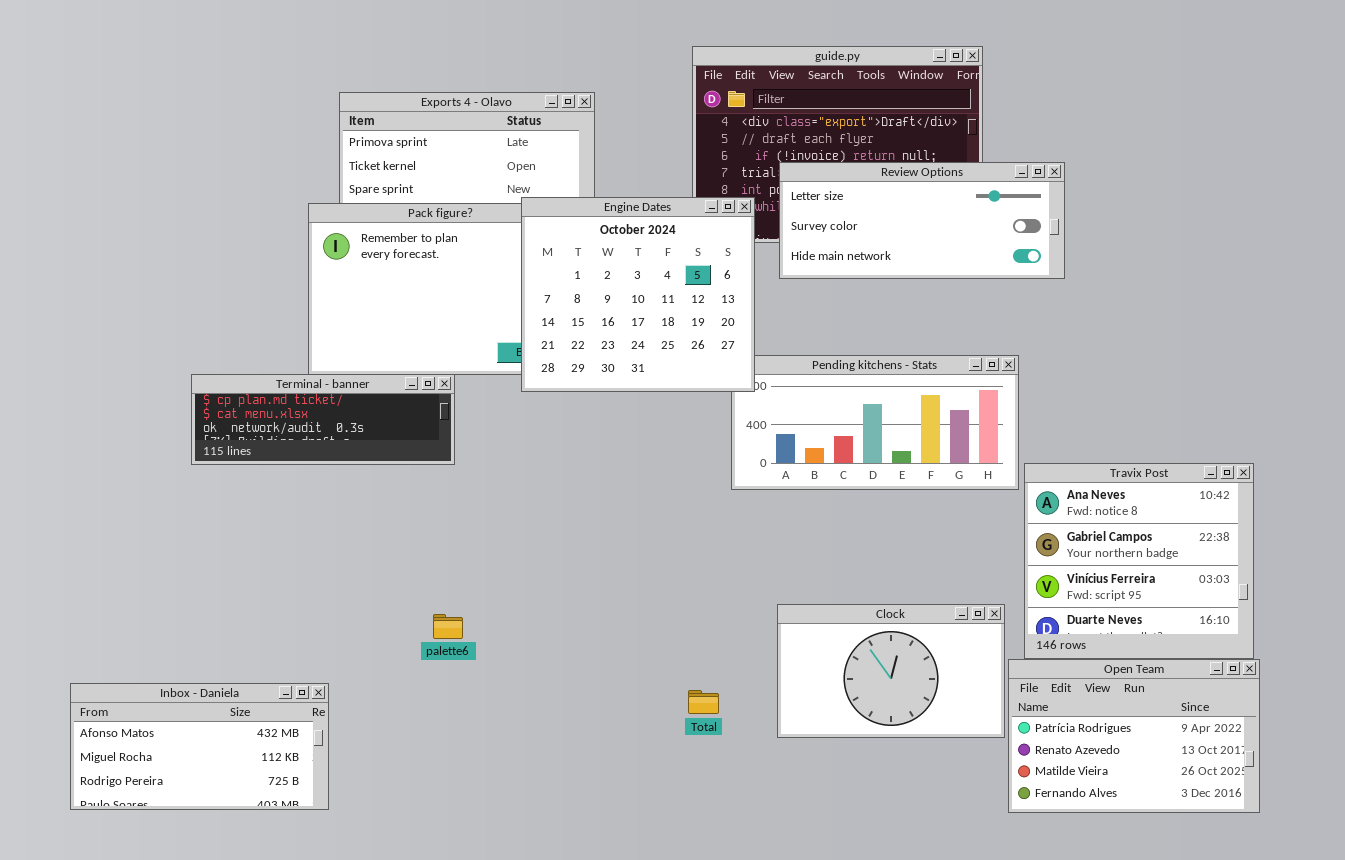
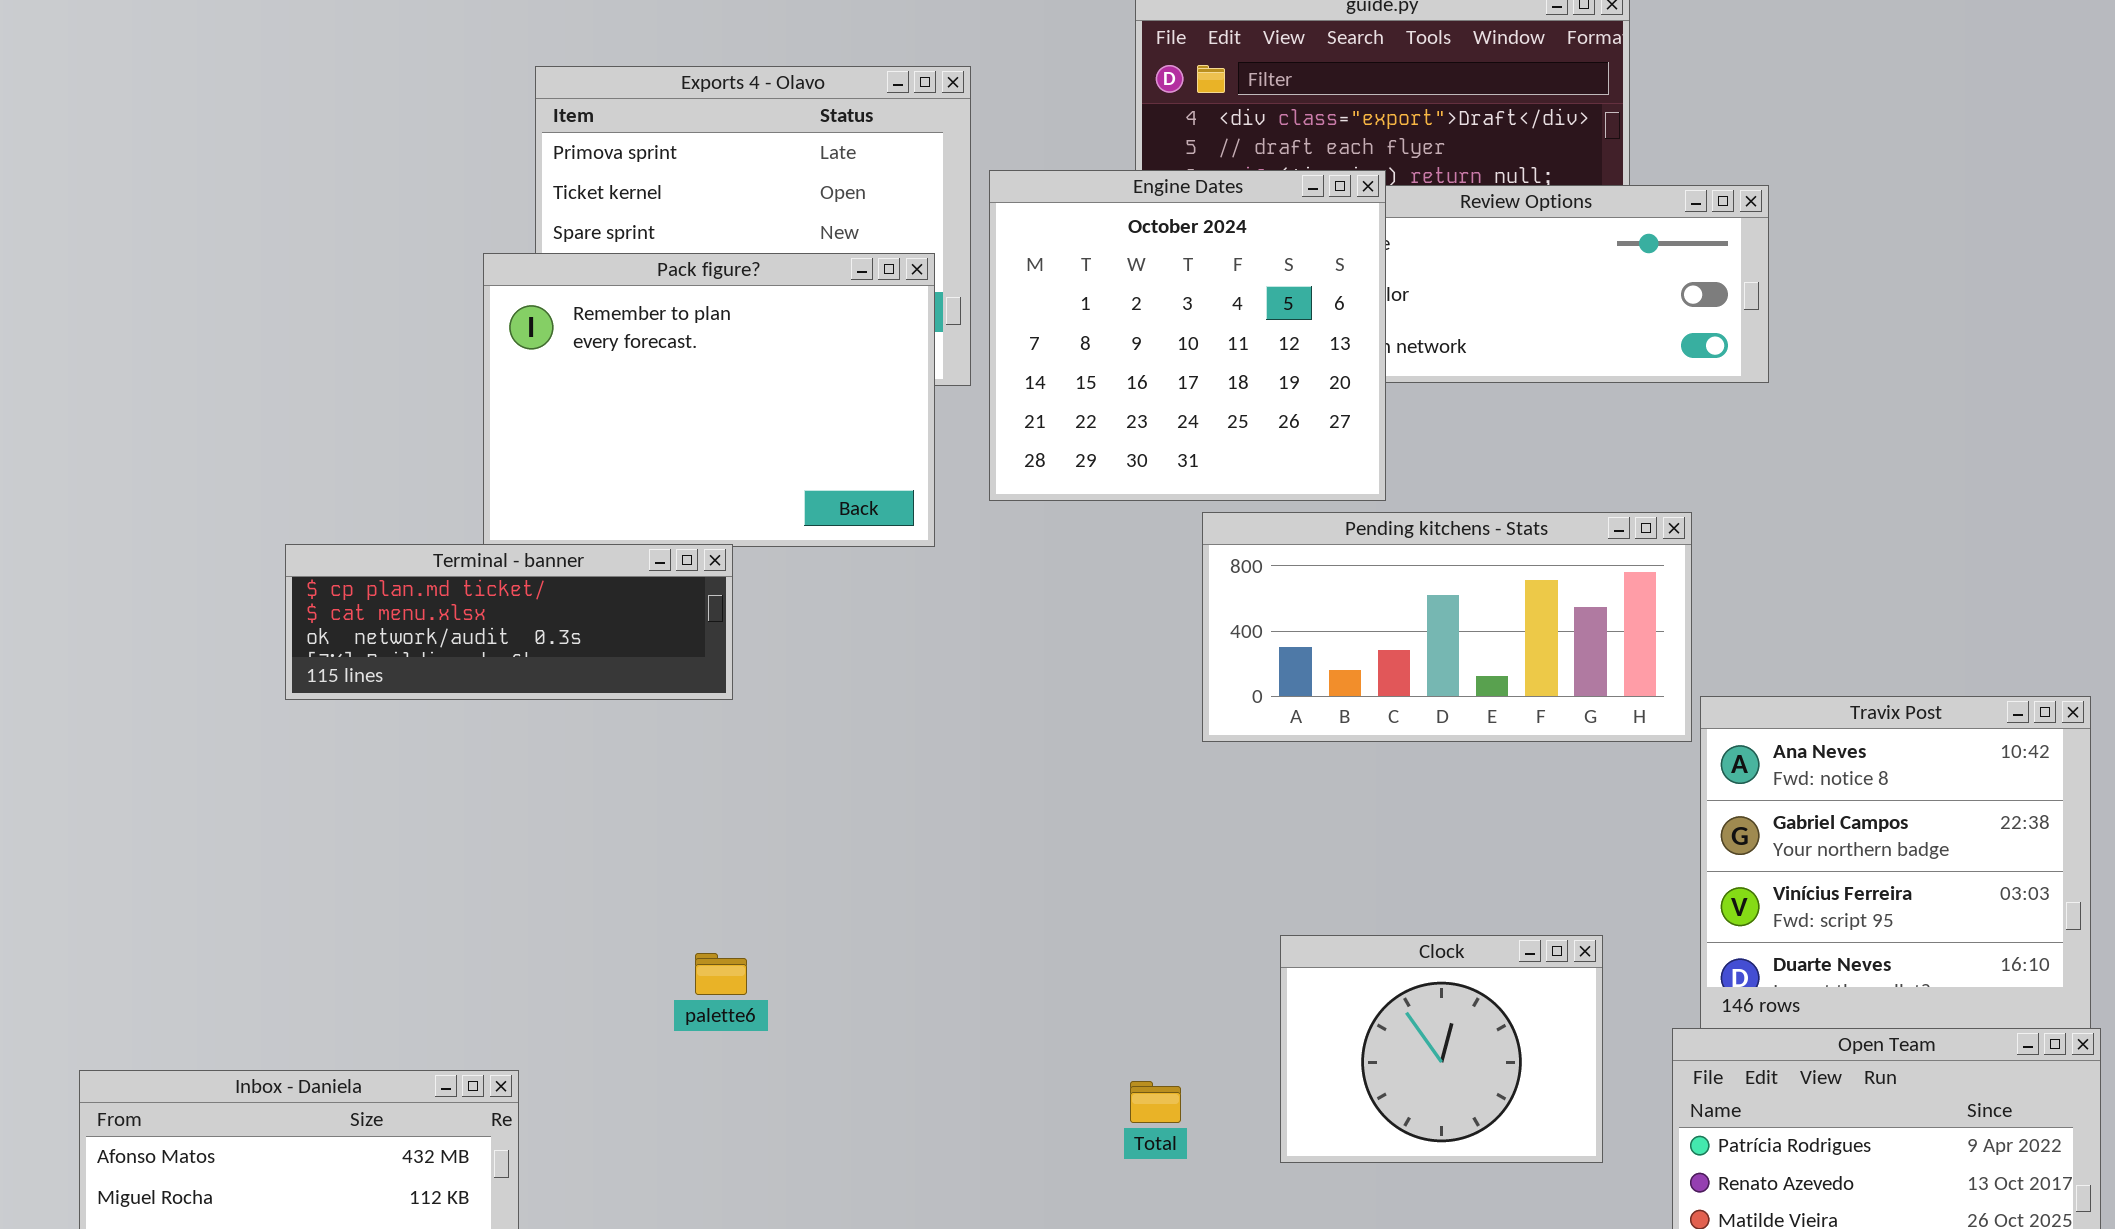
Engine Dates: [521,197,755,392] -> [989,170,1386,501], moved
Clock: [777,604,1005,738] -> [1280,935,1603,1163], resized

